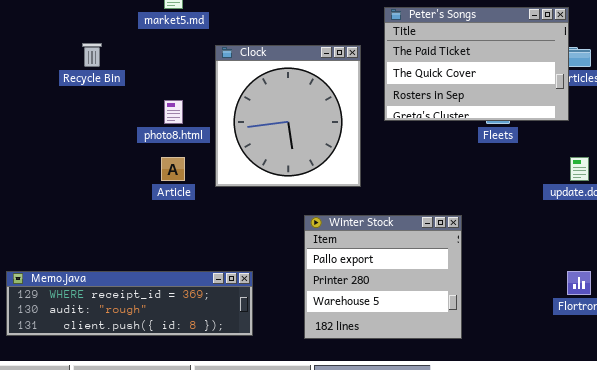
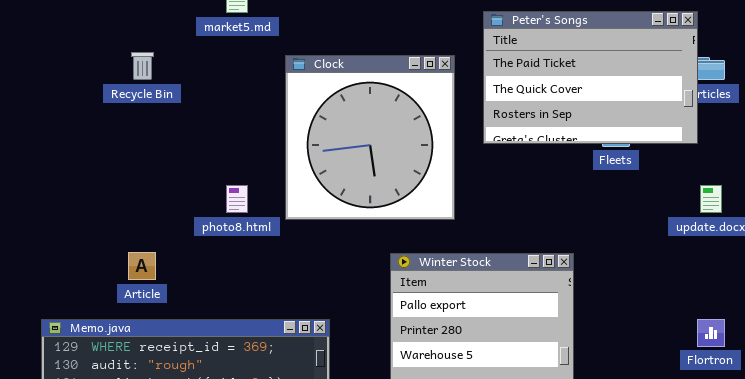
photo8.html: [164,100,183,124] -> [226,185,248,213], moved
Article: [161,157,185,181] -> [128,252,156,280], moved

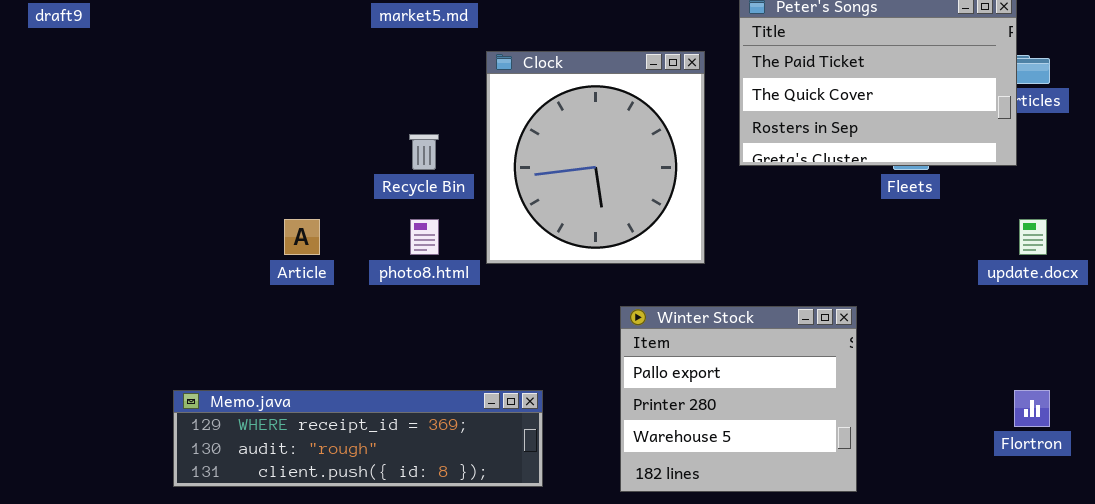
Recycle Bin: [131,52,154,80] -> [409,134,439,170], moved
Article: [128,252,156,280] -> [284,219,320,255], moved

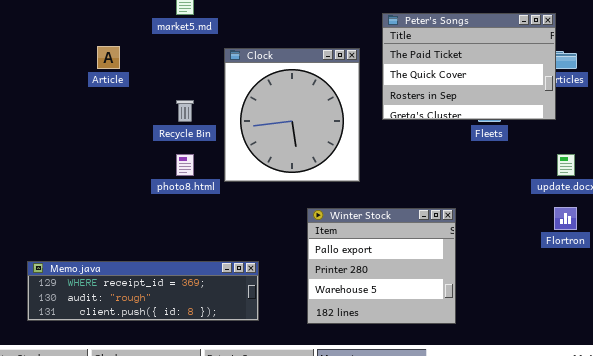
Article: [284,219,320,255] -> [97,46,120,69], moved
Flortron: [1014,390,1050,427] -> [554,207,577,230], moved

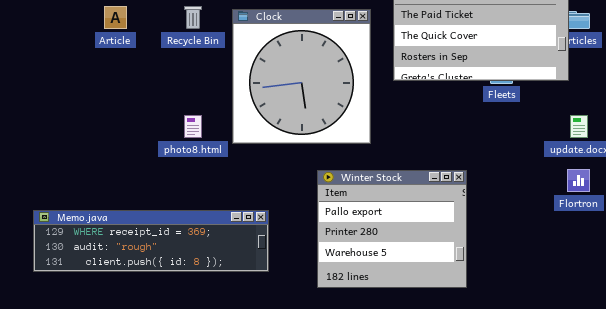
Recycle Bin: [176,100,194,122] -> [184,6,202,29], moved
Memo.java: [27,261,259,321] -> [33,210,269,272], moved

